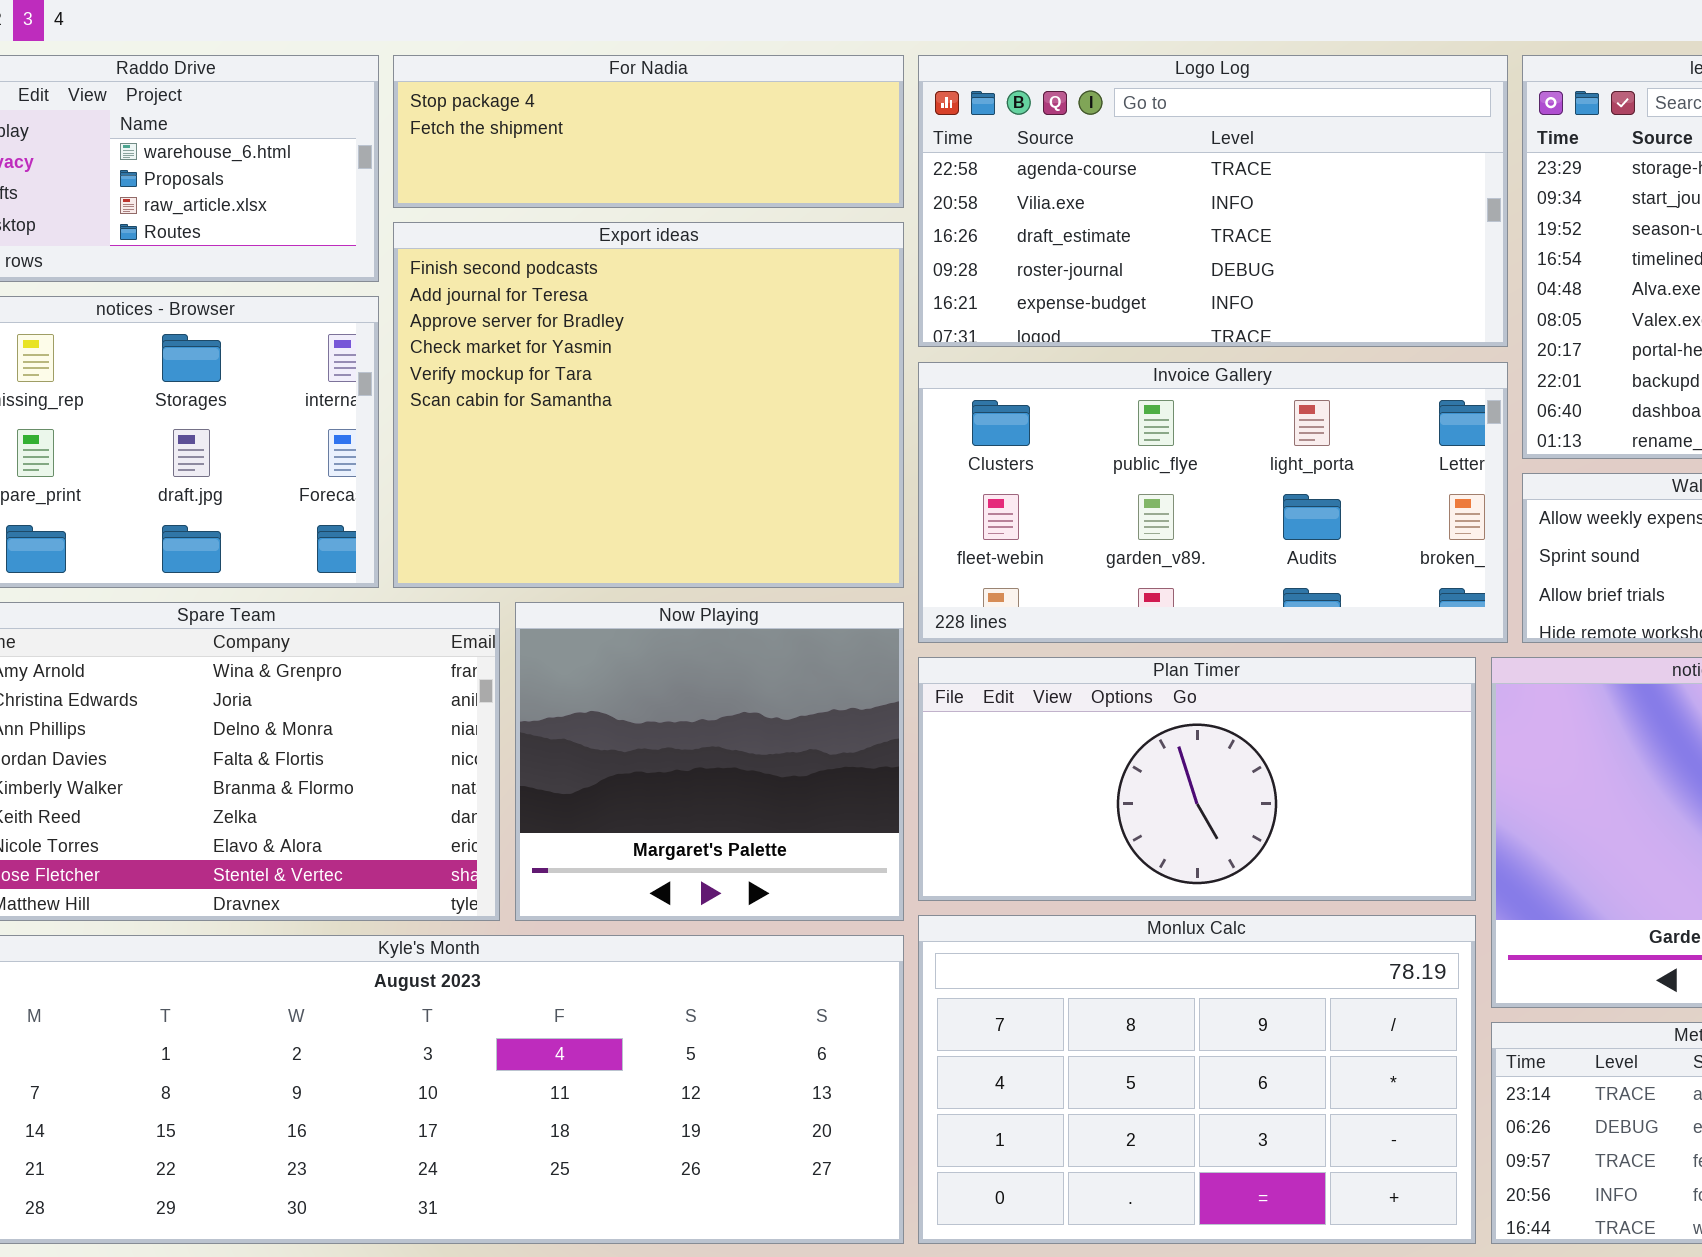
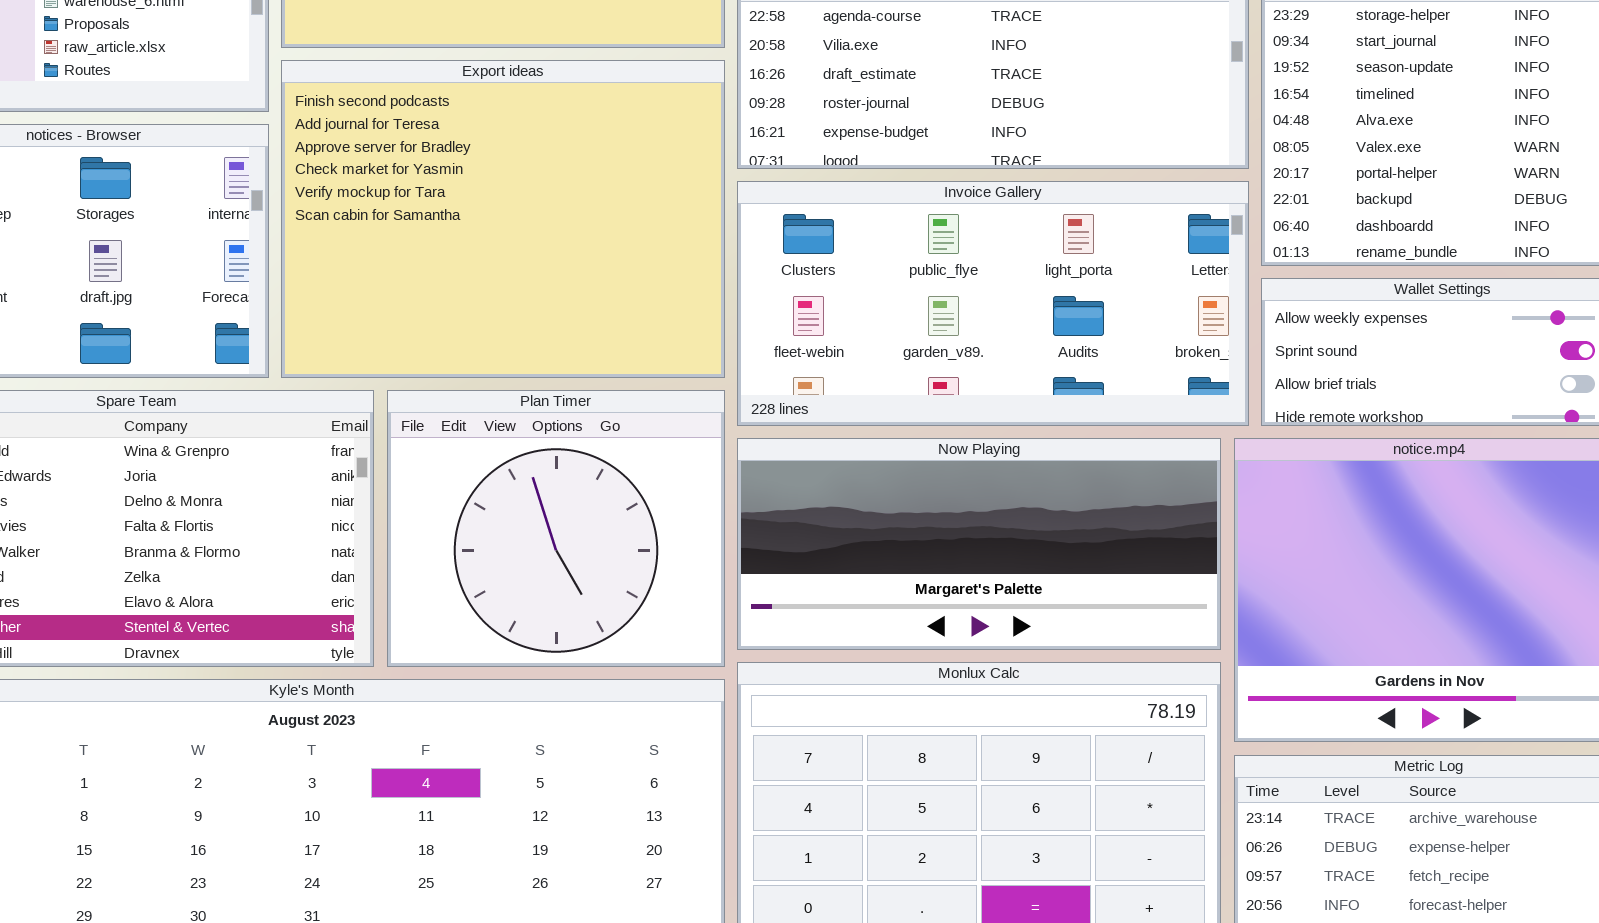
Now Playing: [515,602,904,921] -> [737,438,1221,650], moved, resized
Plan Timer: [918,657,1476,901] -> [387,390,725,667], moved, resized

